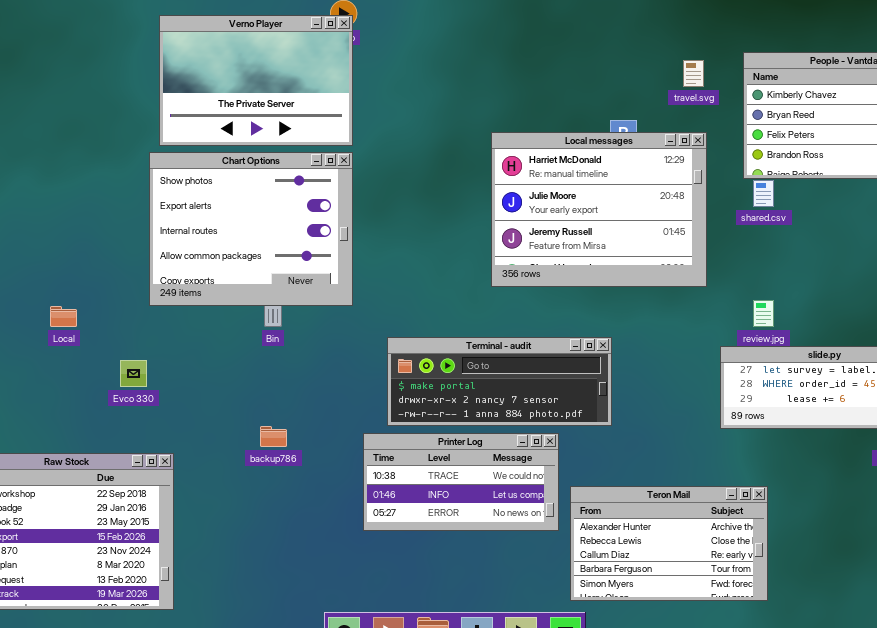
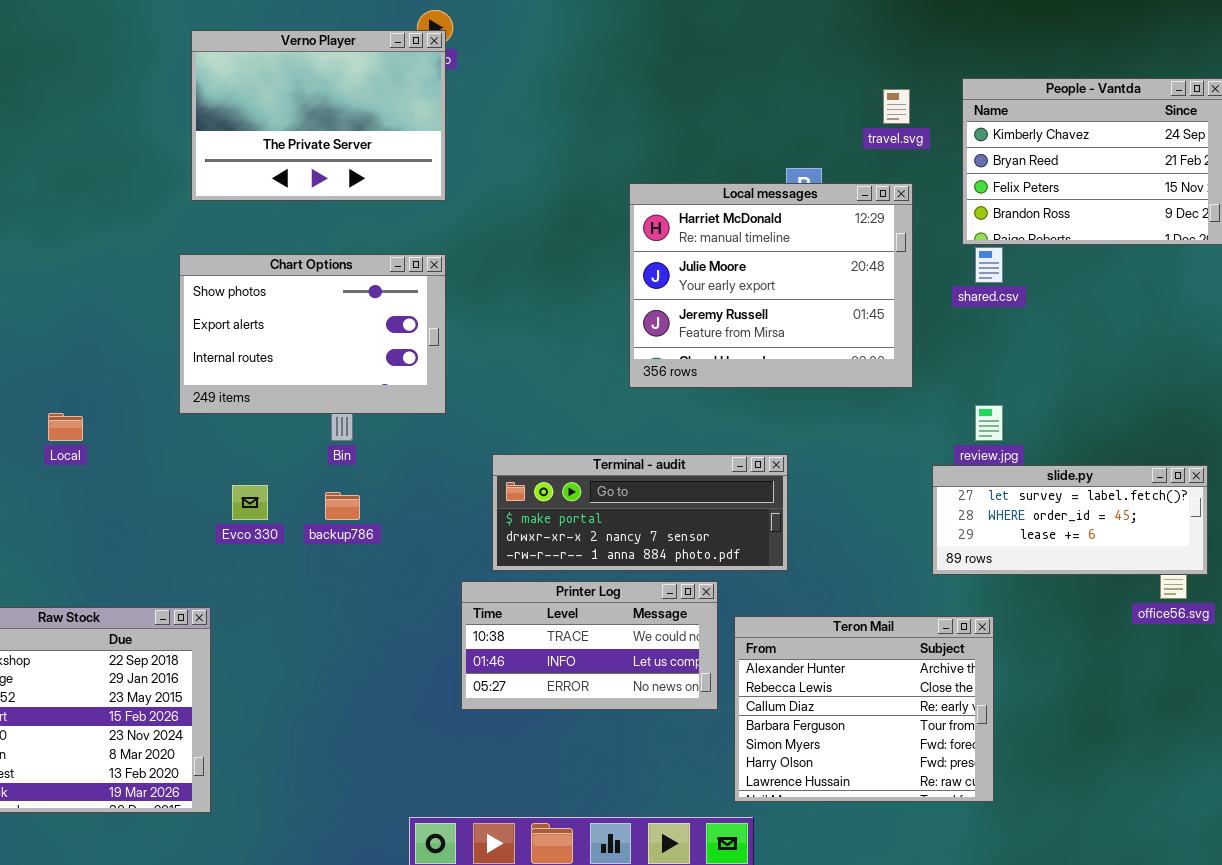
Chart Options: [149,152,353,306] -> [179,254,446,414], resized
Evco 330: [120,360,147,387] -> [232,485,268,520], moved
backup786: [260,426,287,447] -> [325,492,360,520], moved
Teron Mail: [570,486,768,601] -> [734,616,994,802], resized

